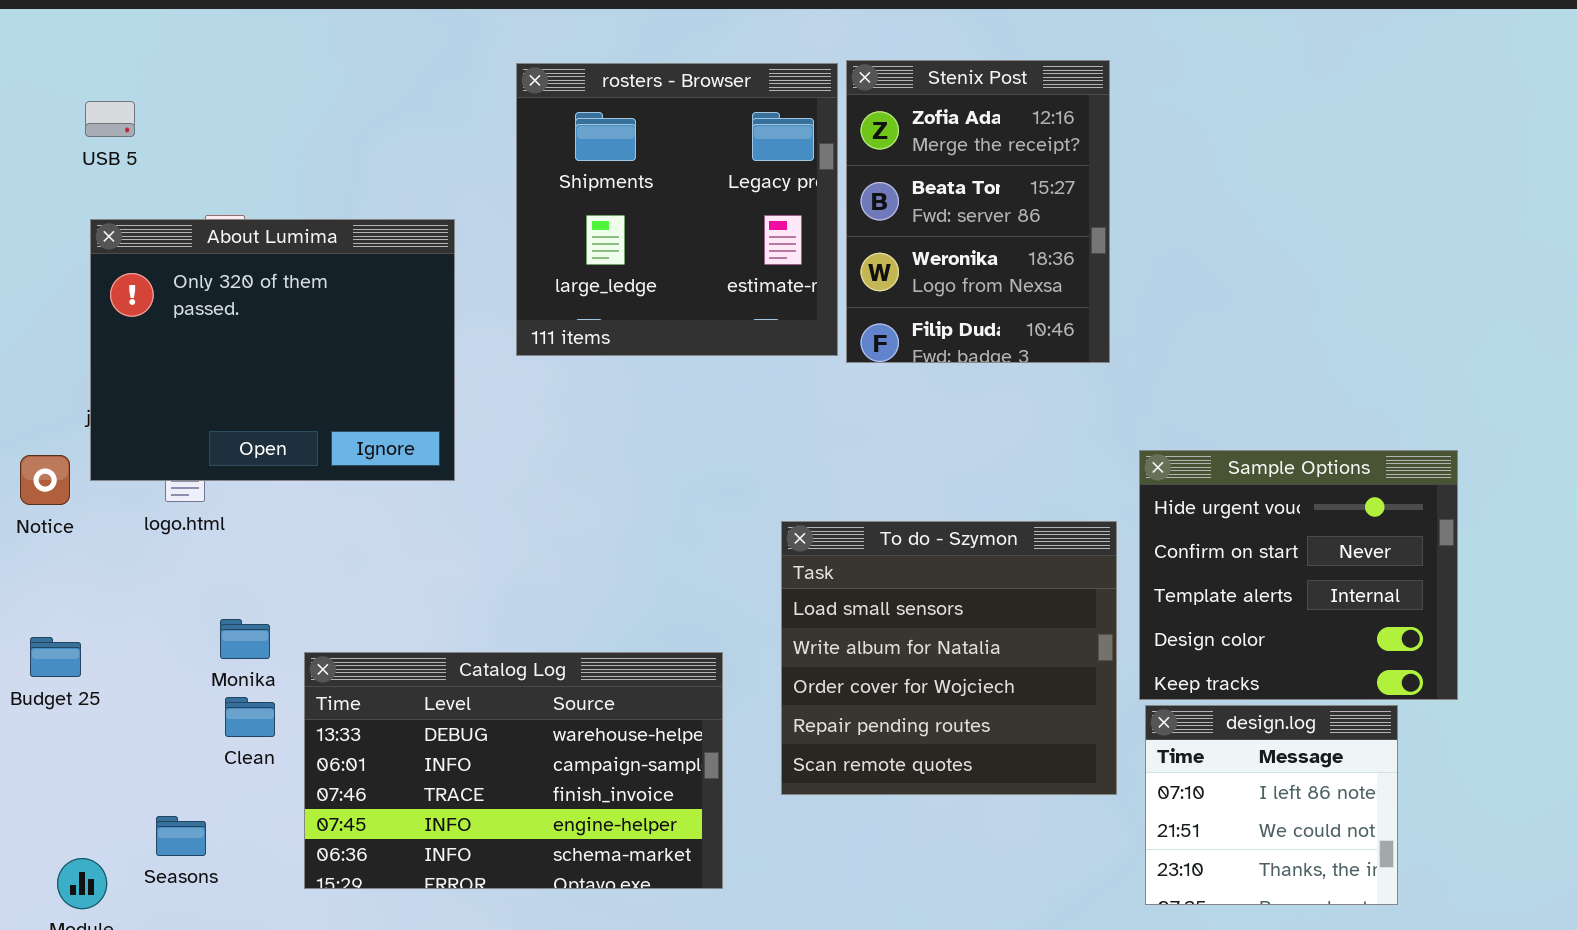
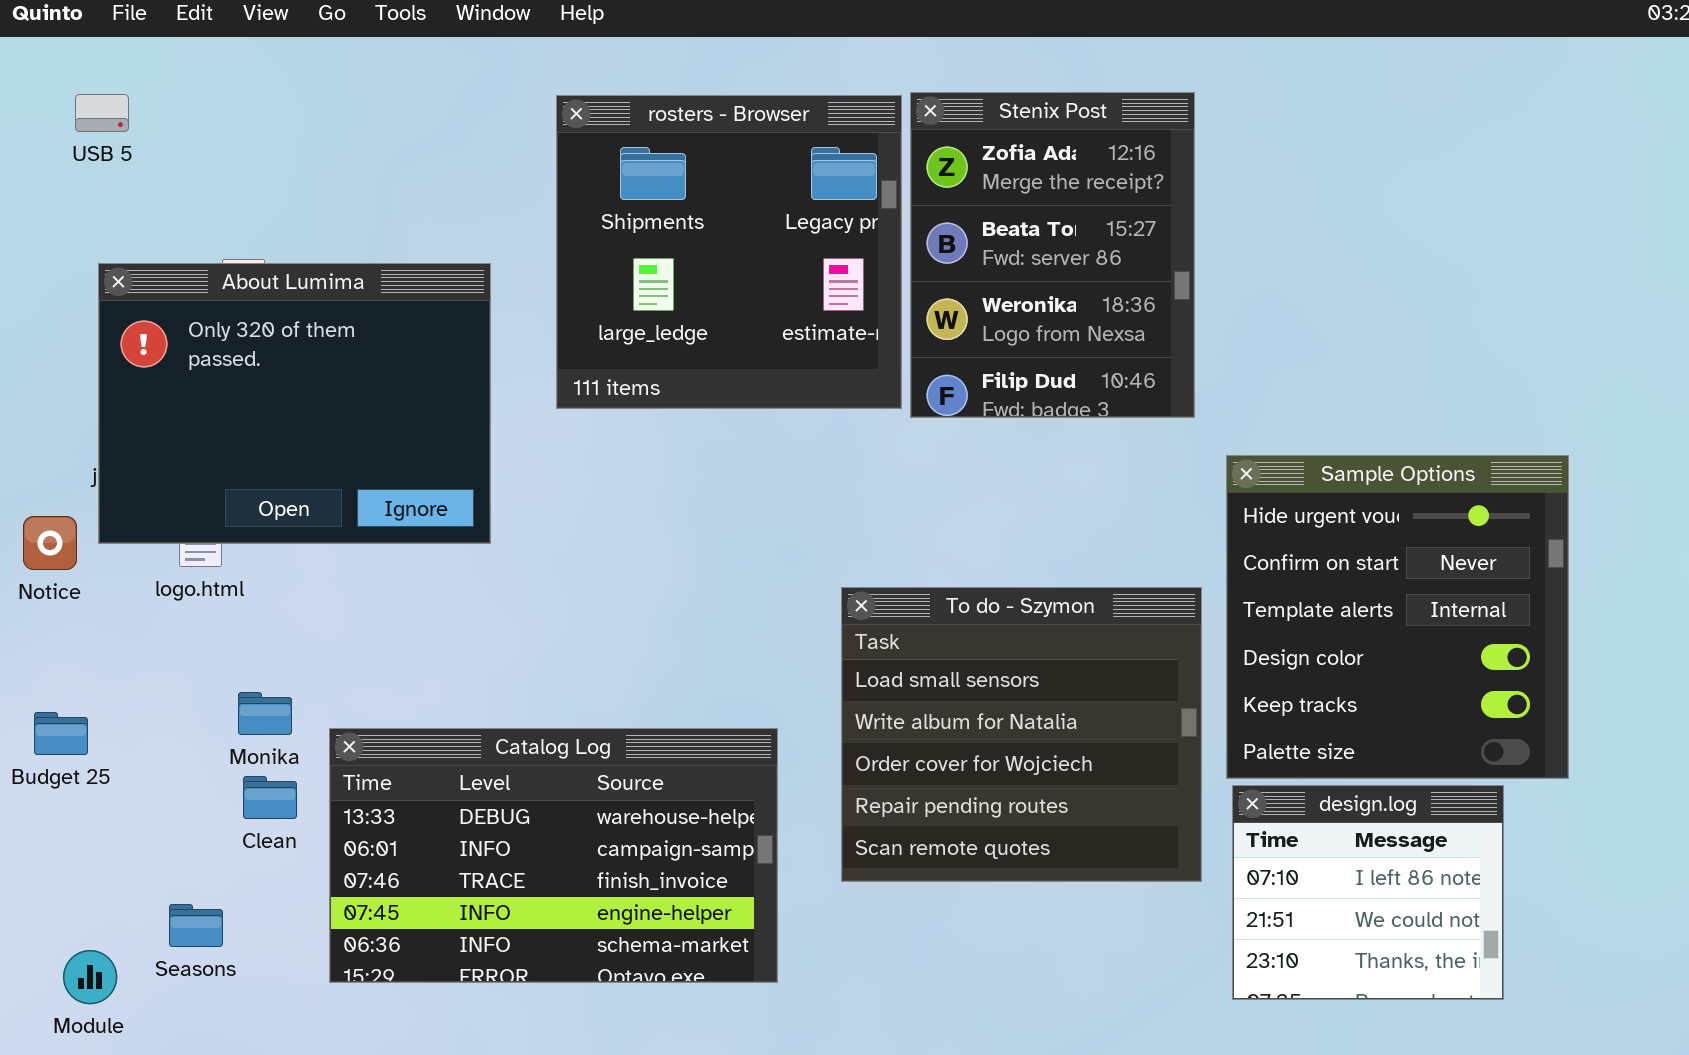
USB 5: [85,101,135,137] -> [75,94,129,132], moved
Sample Options: [1139,450,1458,700] -> [1226,455,1569,779], resized

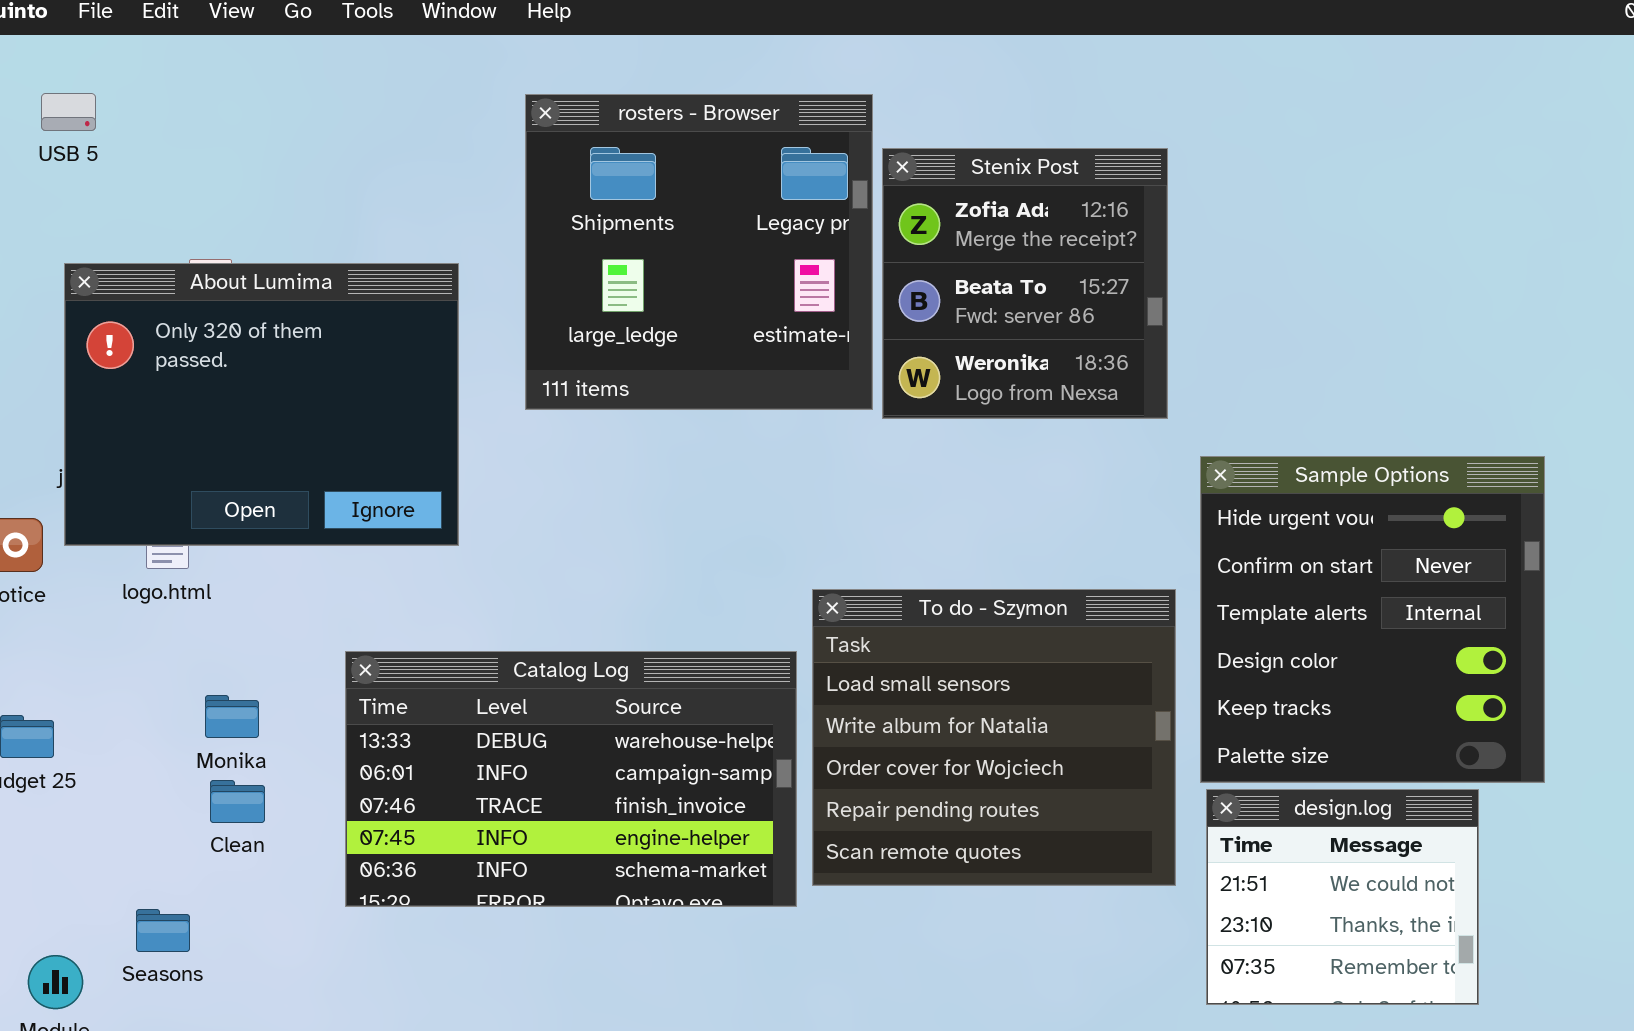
Stenix Post: [910,92,1195,418] -> [882,148,1168,419], resized
Catalog Log: [329,728,778,983] -> [345,651,797,907], moved
design.log: [1232,785,1504,1000] -> [1206,789,1479,1005], scrolled down 1 row

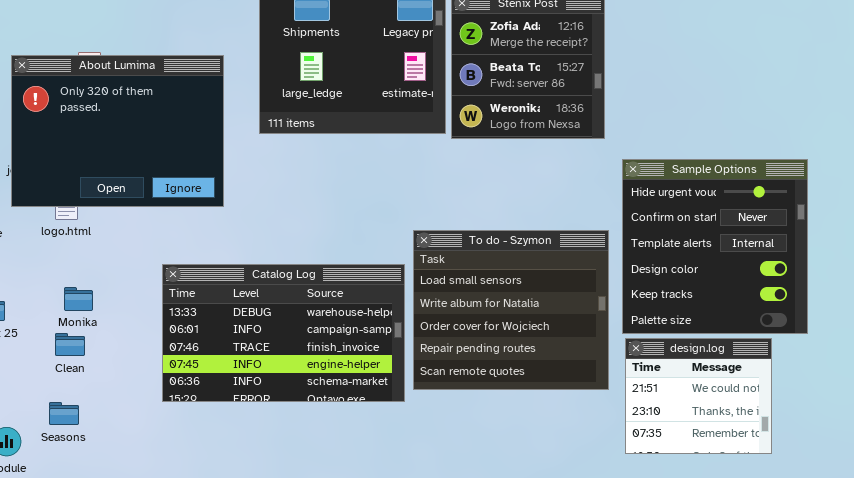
Monika: [205,695,259,738] -> [64,287,93,311], moved
Clean: [210,780,265,823] -> [55,333,85,356], moved

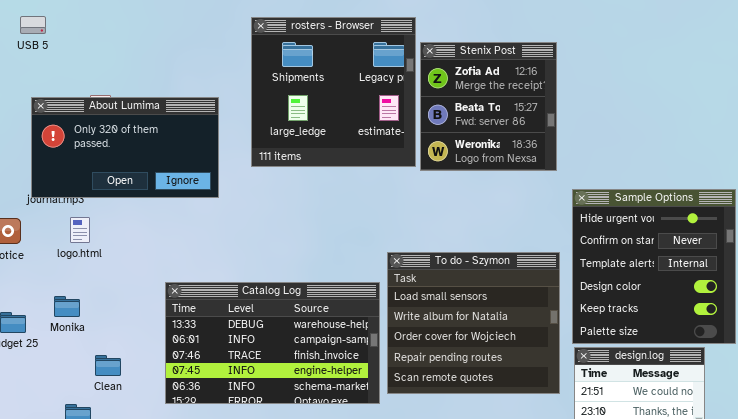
About Lumima: [11,55,224,207] -> [31,97,219,198], resized
Monika: [64,287,93,311] -> [54,296,80,317], moved
Clean: [55,333,85,356] -> [95,355,121,376], moved

